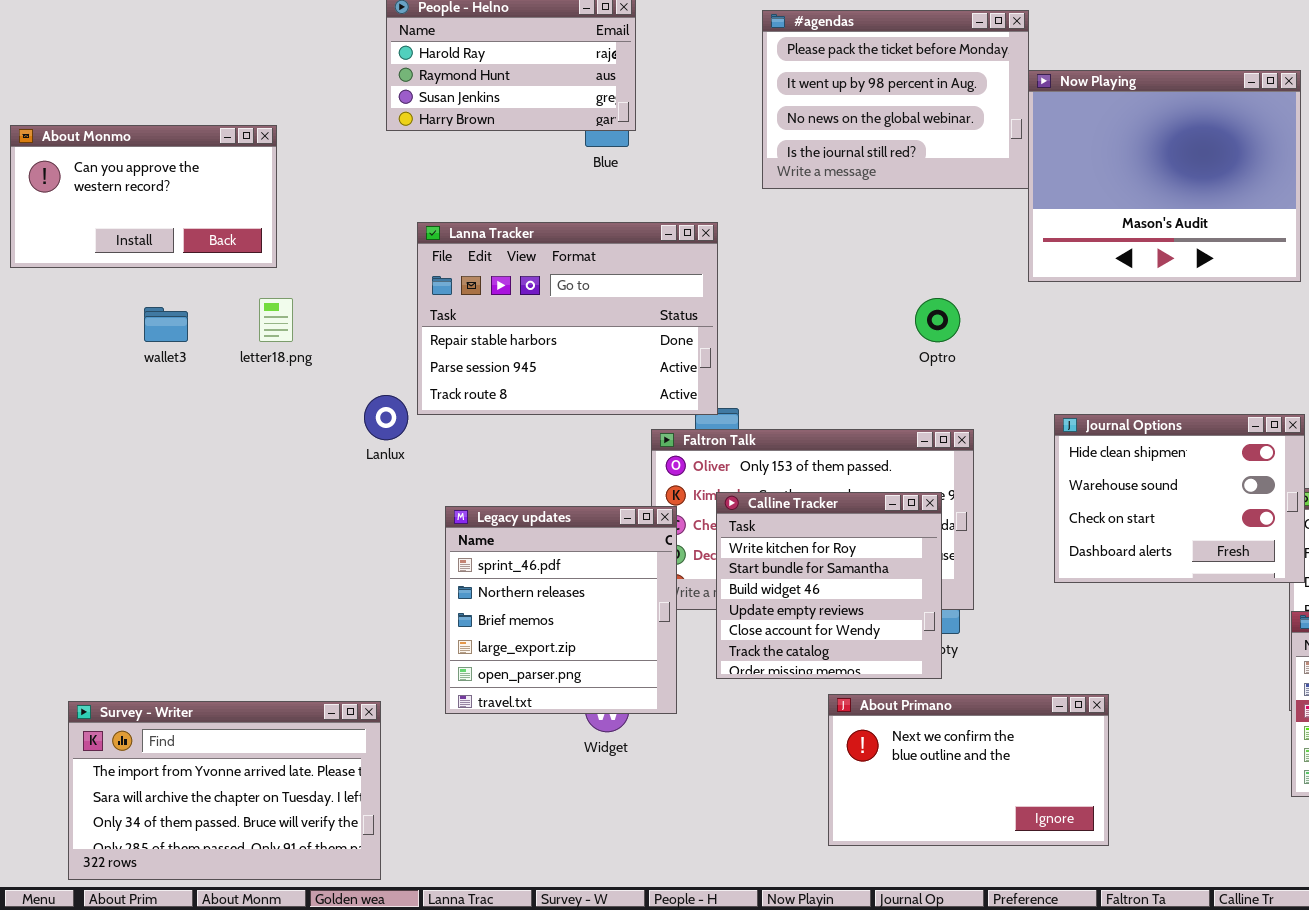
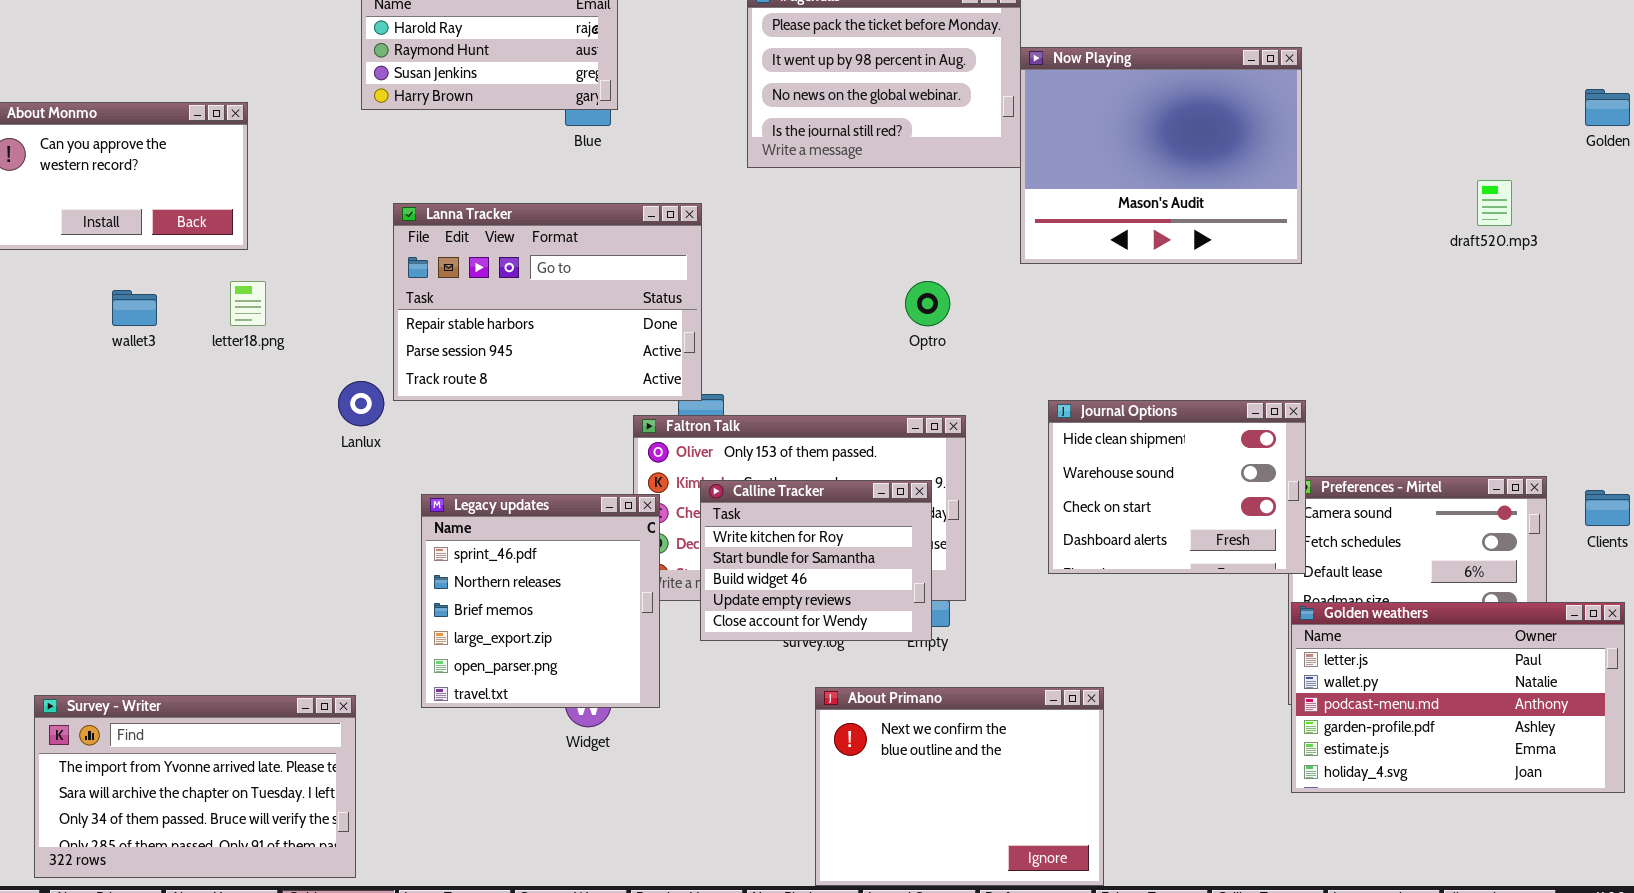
Calline Tracker: [716,492,942,679] -> [700,480,932,641], resized
About Primano: [828,694,1109,846] -> [815,687,1104,886], resized

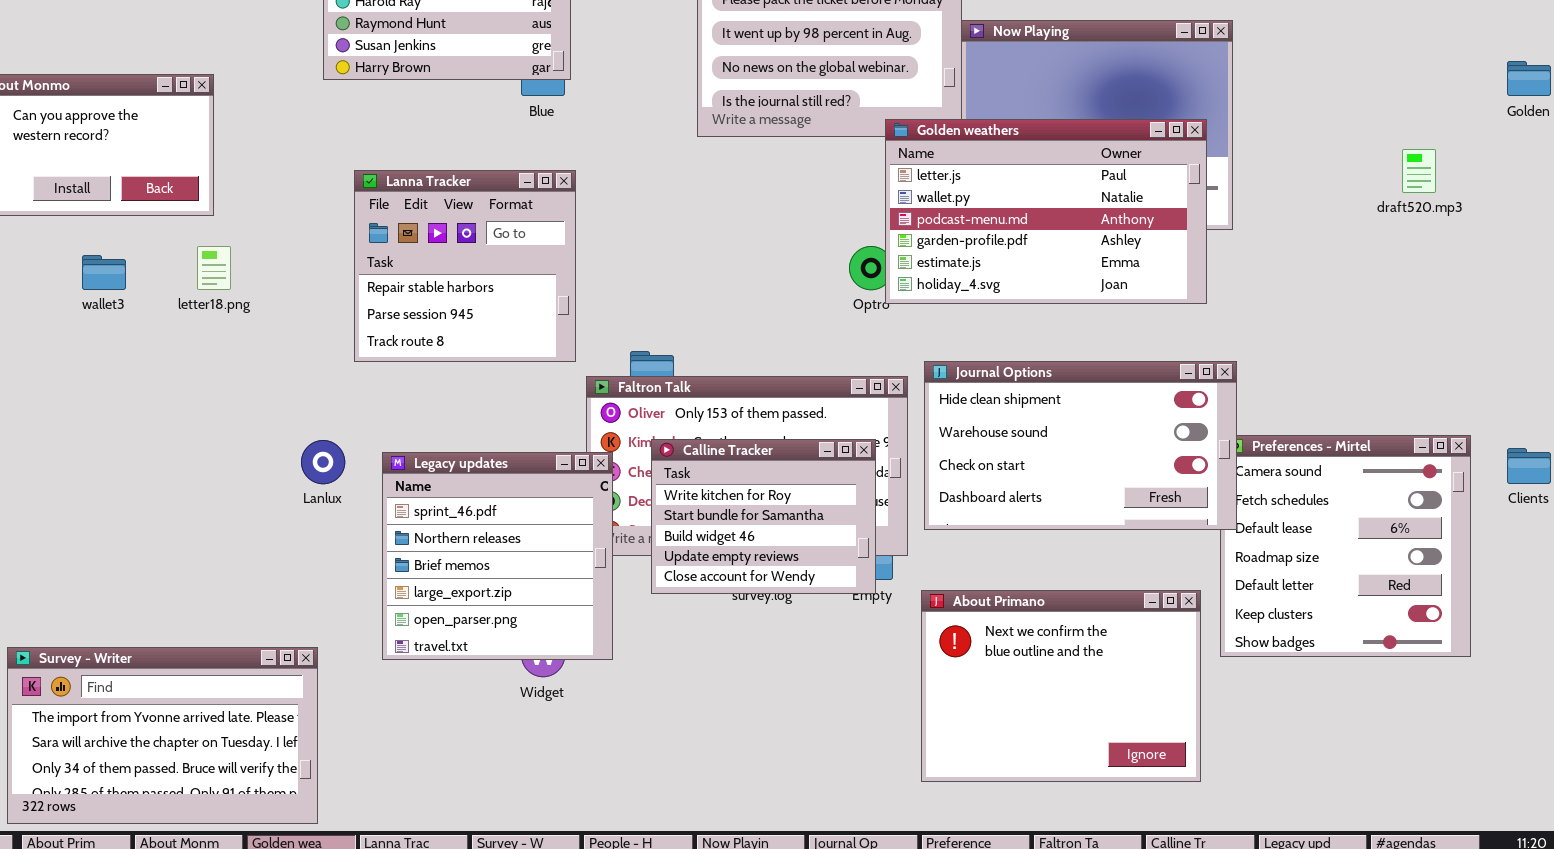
Lanna Tracker: [393,203,702,401] -> [354,170,576,362], resized
Lanlux: [338,381,384,426] -> [301,440,345,484], moved
Journal Options: [1048,400,1306,574] -> [924,361,1237,530], resized
Golden weathers: [1291,602,1625,793] -> [885,119,1207,304], moved
About Primano: [815,687,1104,886] -> [921,590,1201,782], moved

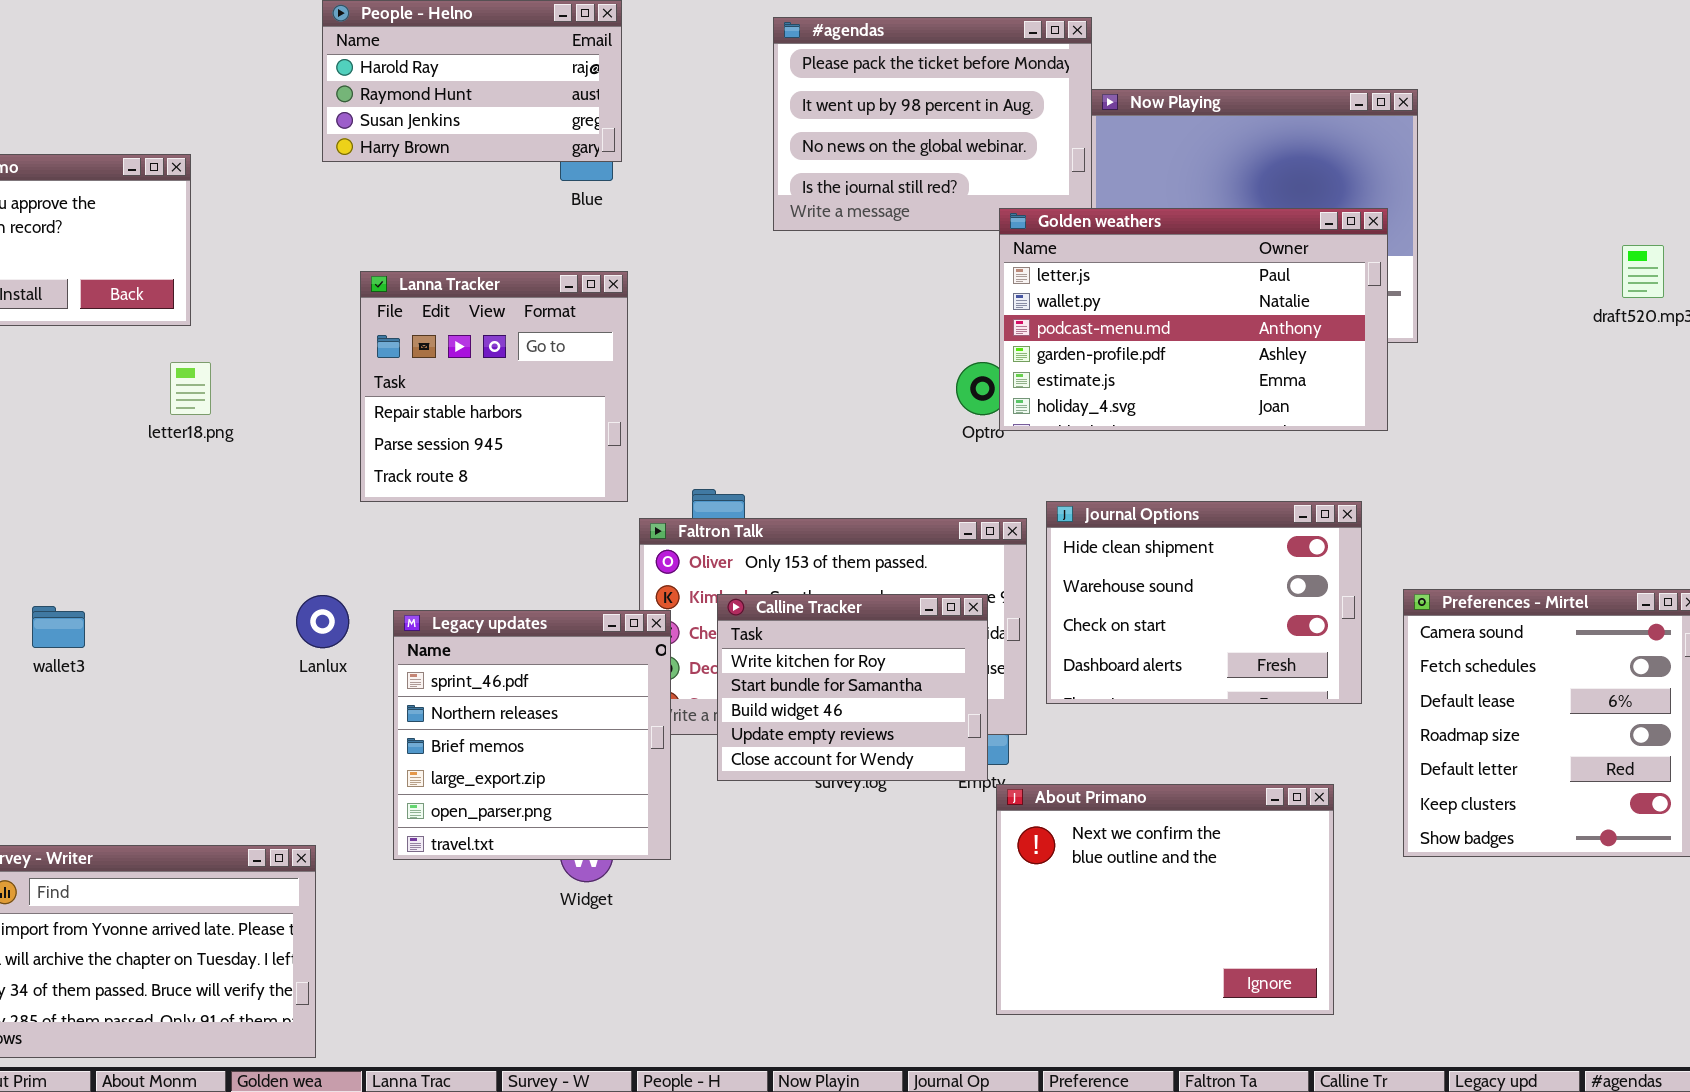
wallet3: [82,255,126,290] -> [32,606,85,648], moved
Journal Options: [924,361,1237,530] -> [1046,501,1362,704], resized
About Primano: [921,590,1201,782] -> [996,784,1334,1015], moved

